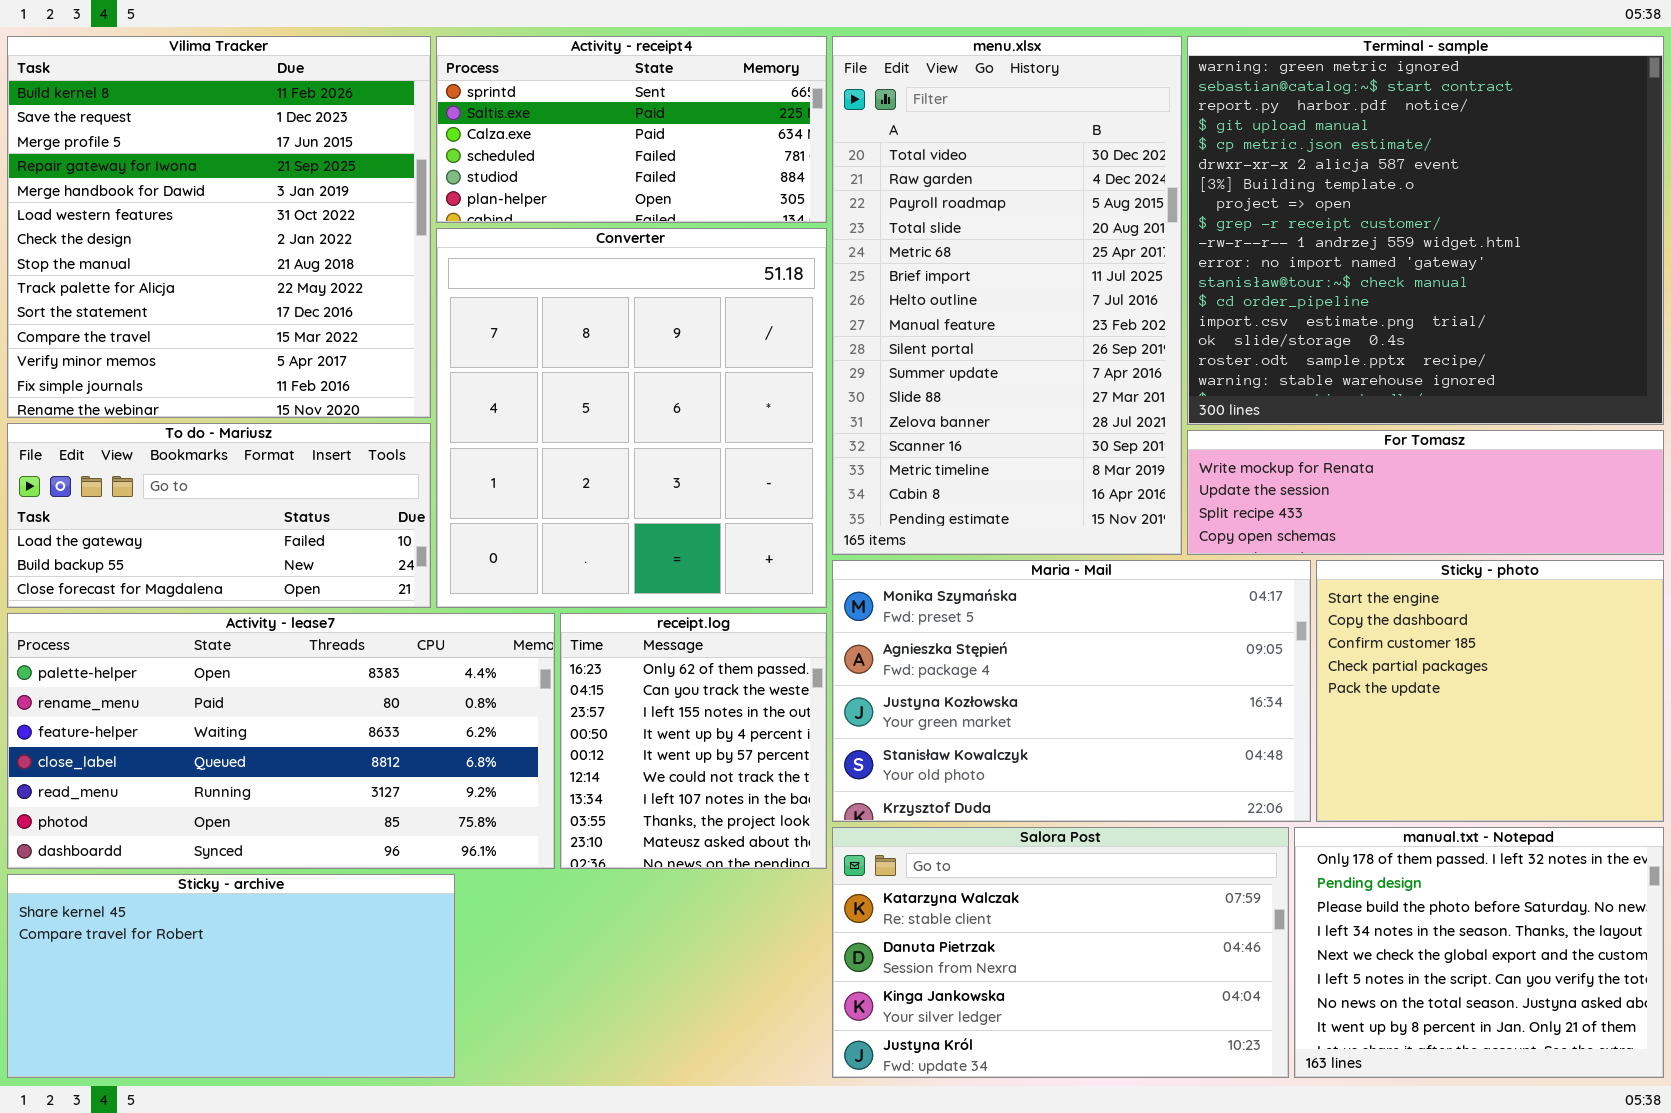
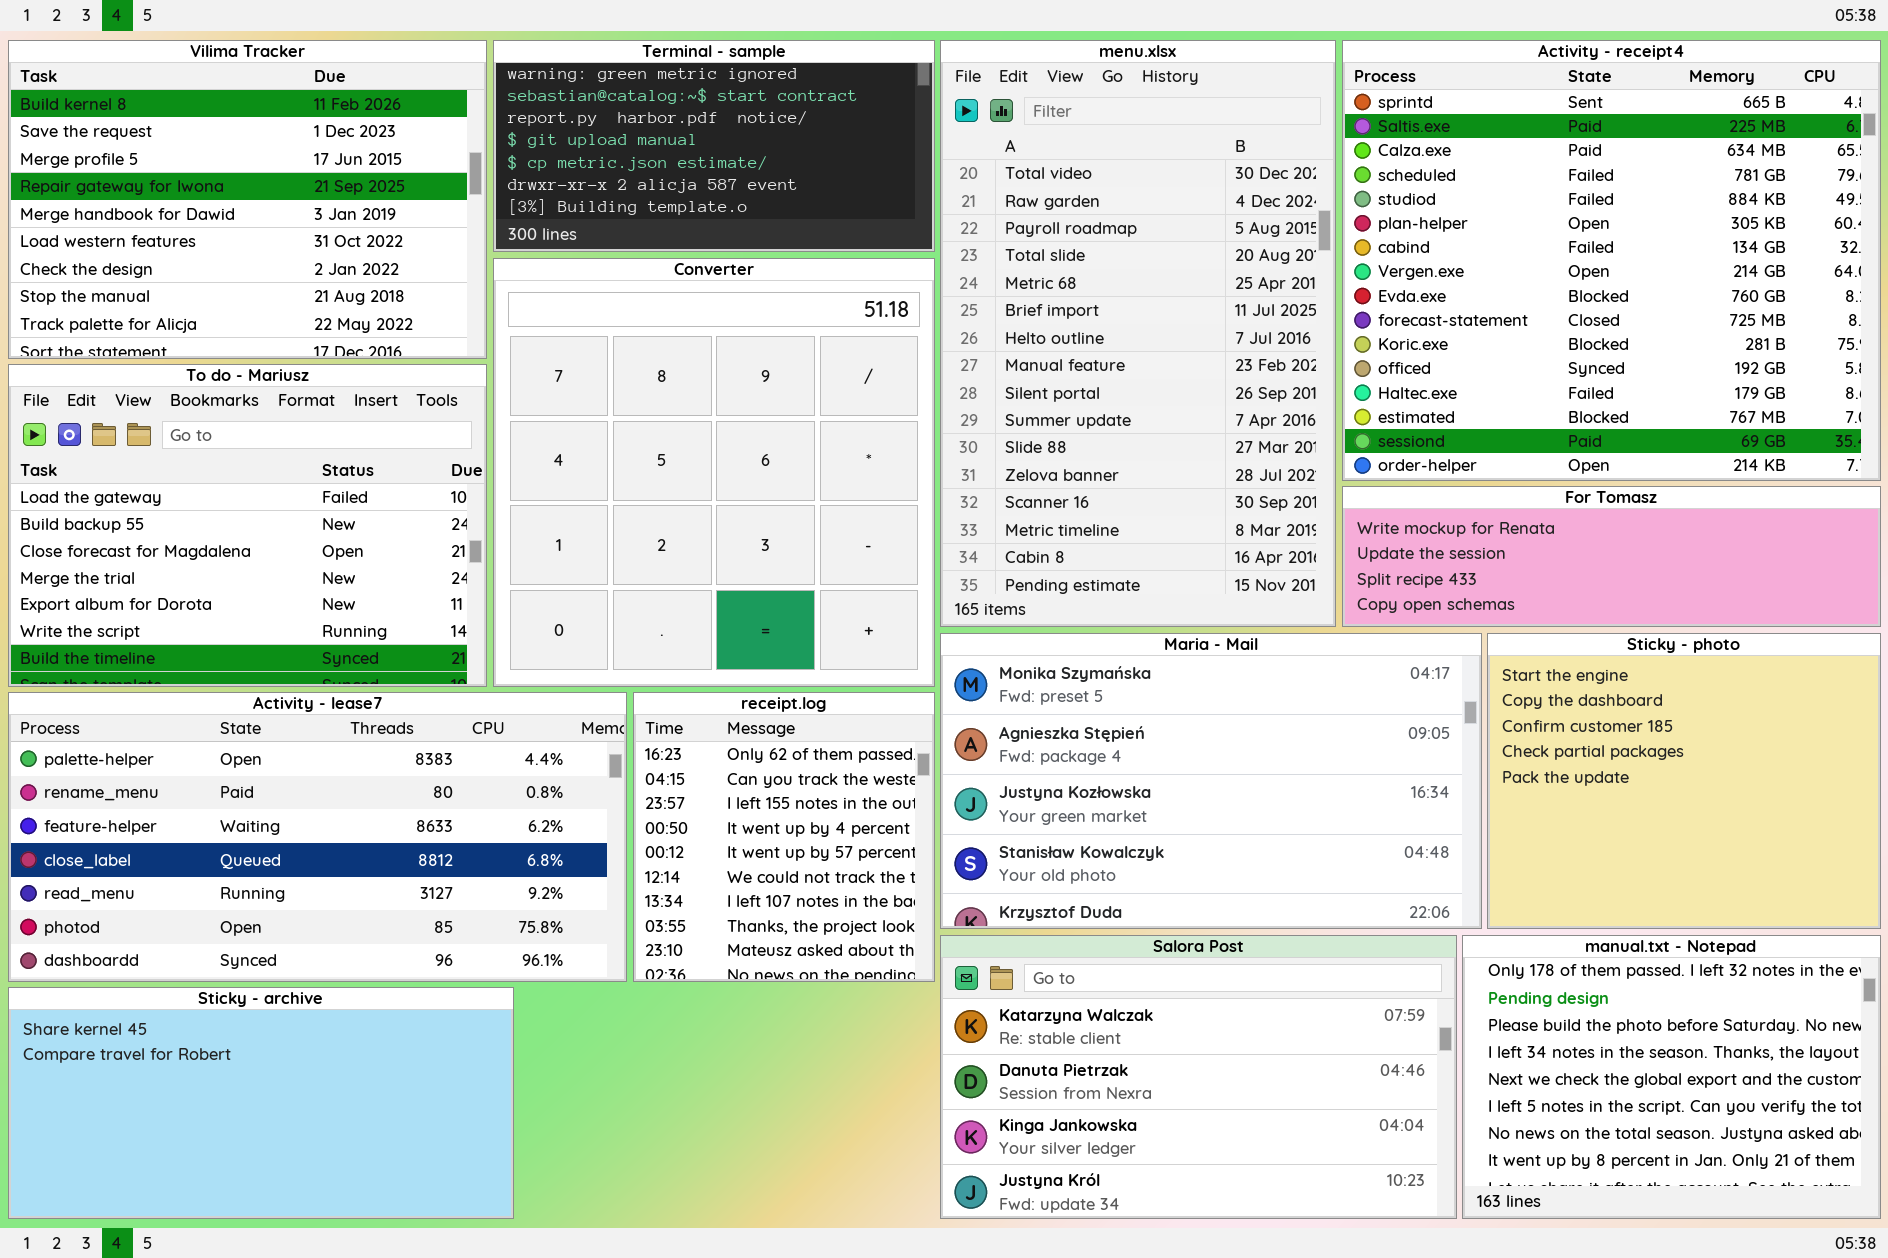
Vilima Tracker: [7,36,431,418] -> [8,40,487,359], resized
Activity - receipt4: [436,36,827,223] -> [1342,40,1881,481], moved, resized
Terminal - sample: [1187,36,1664,425] -> [493,40,935,252], moved, resized
To do - Mariusz: [7,423,431,608] -> [8,364,487,687], resized

